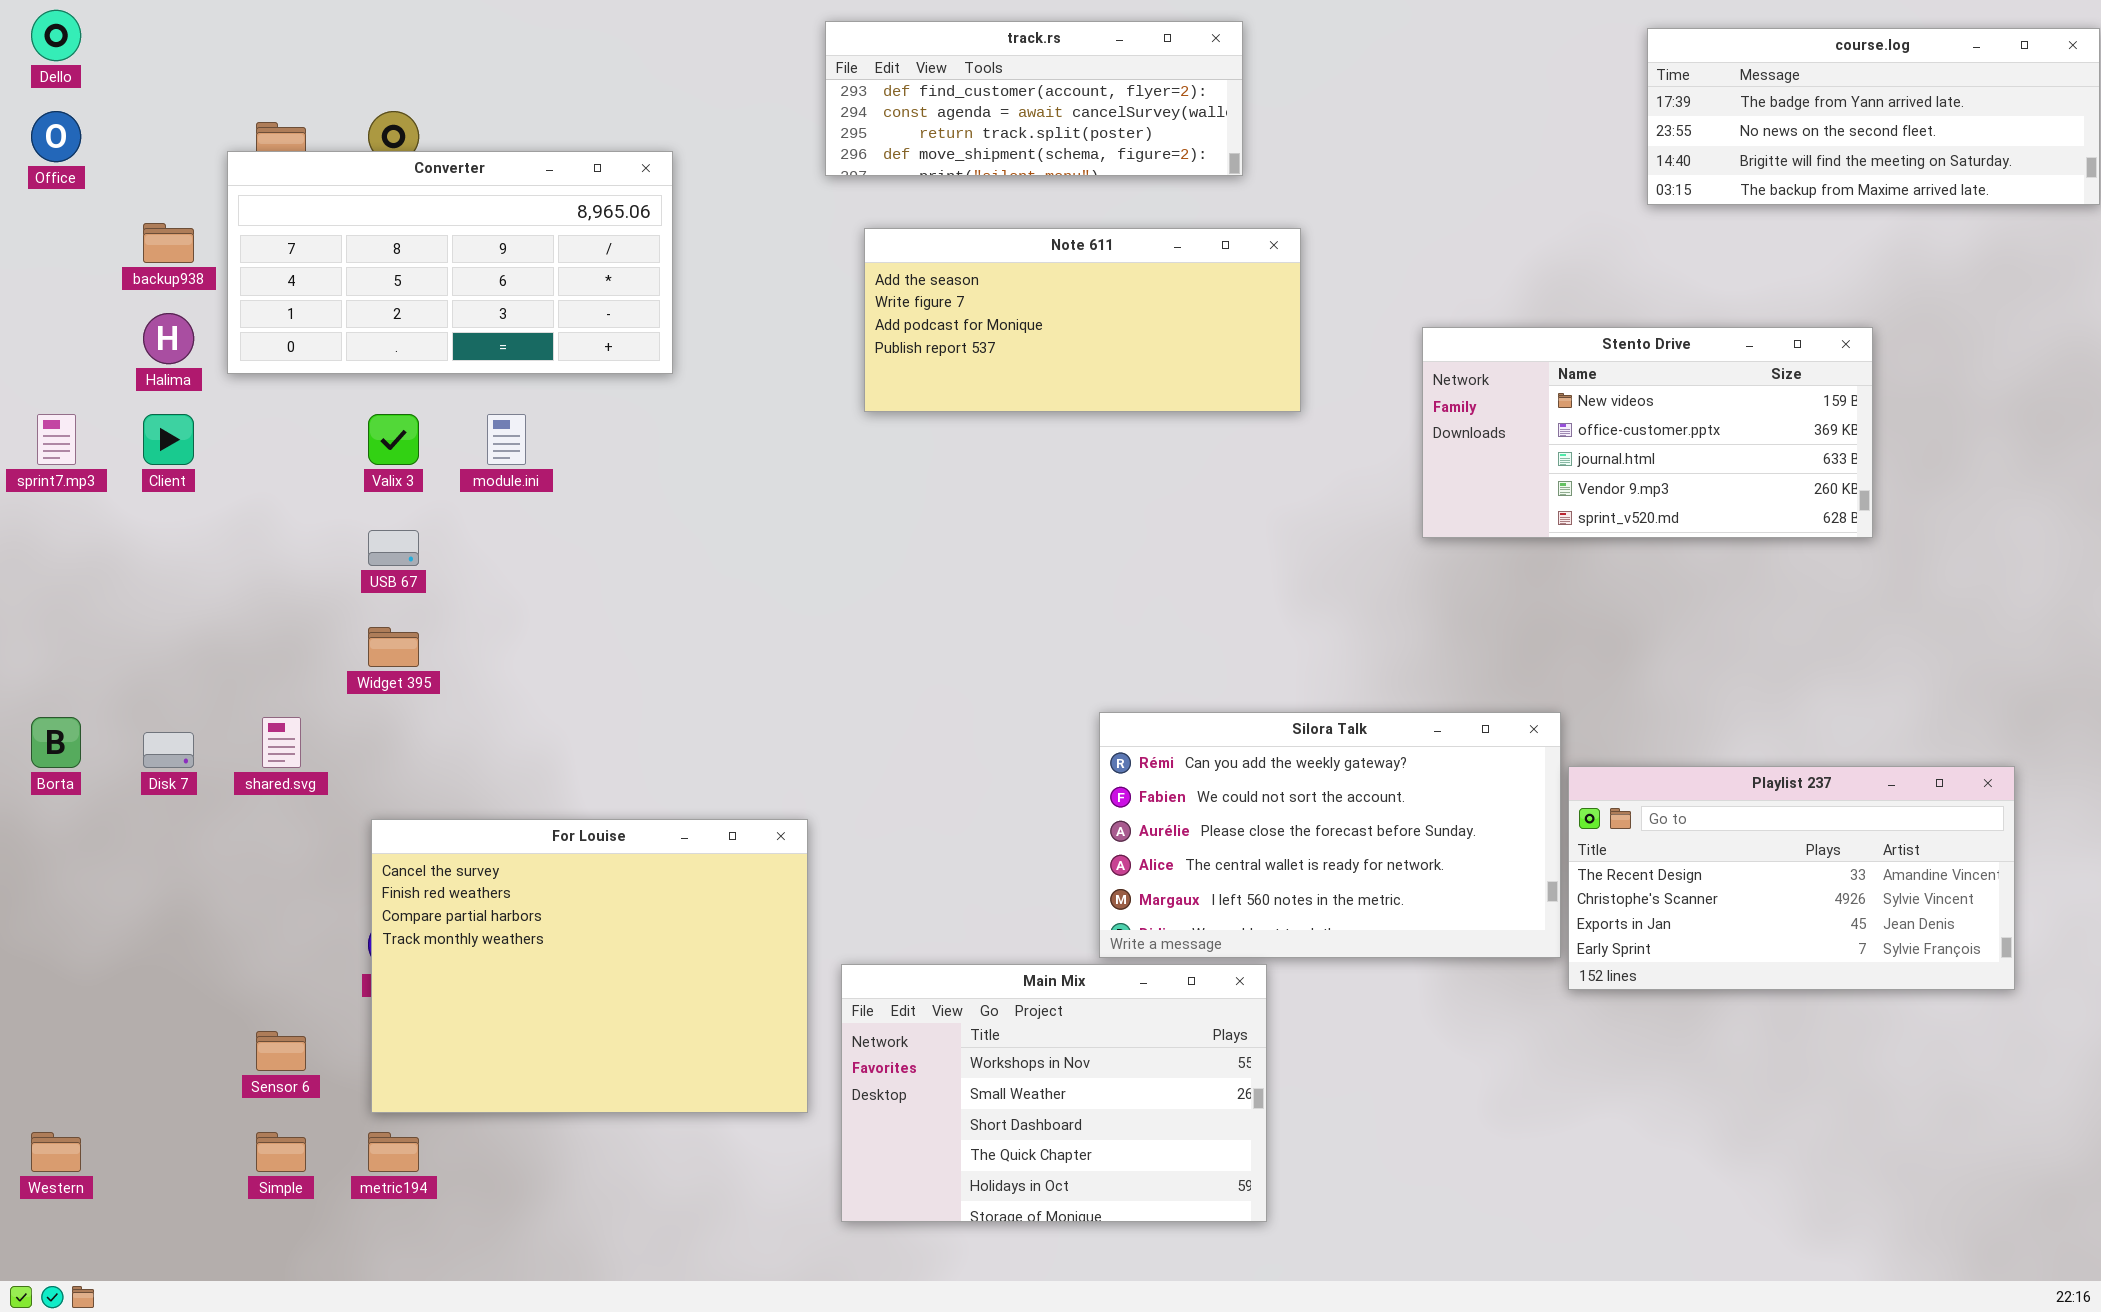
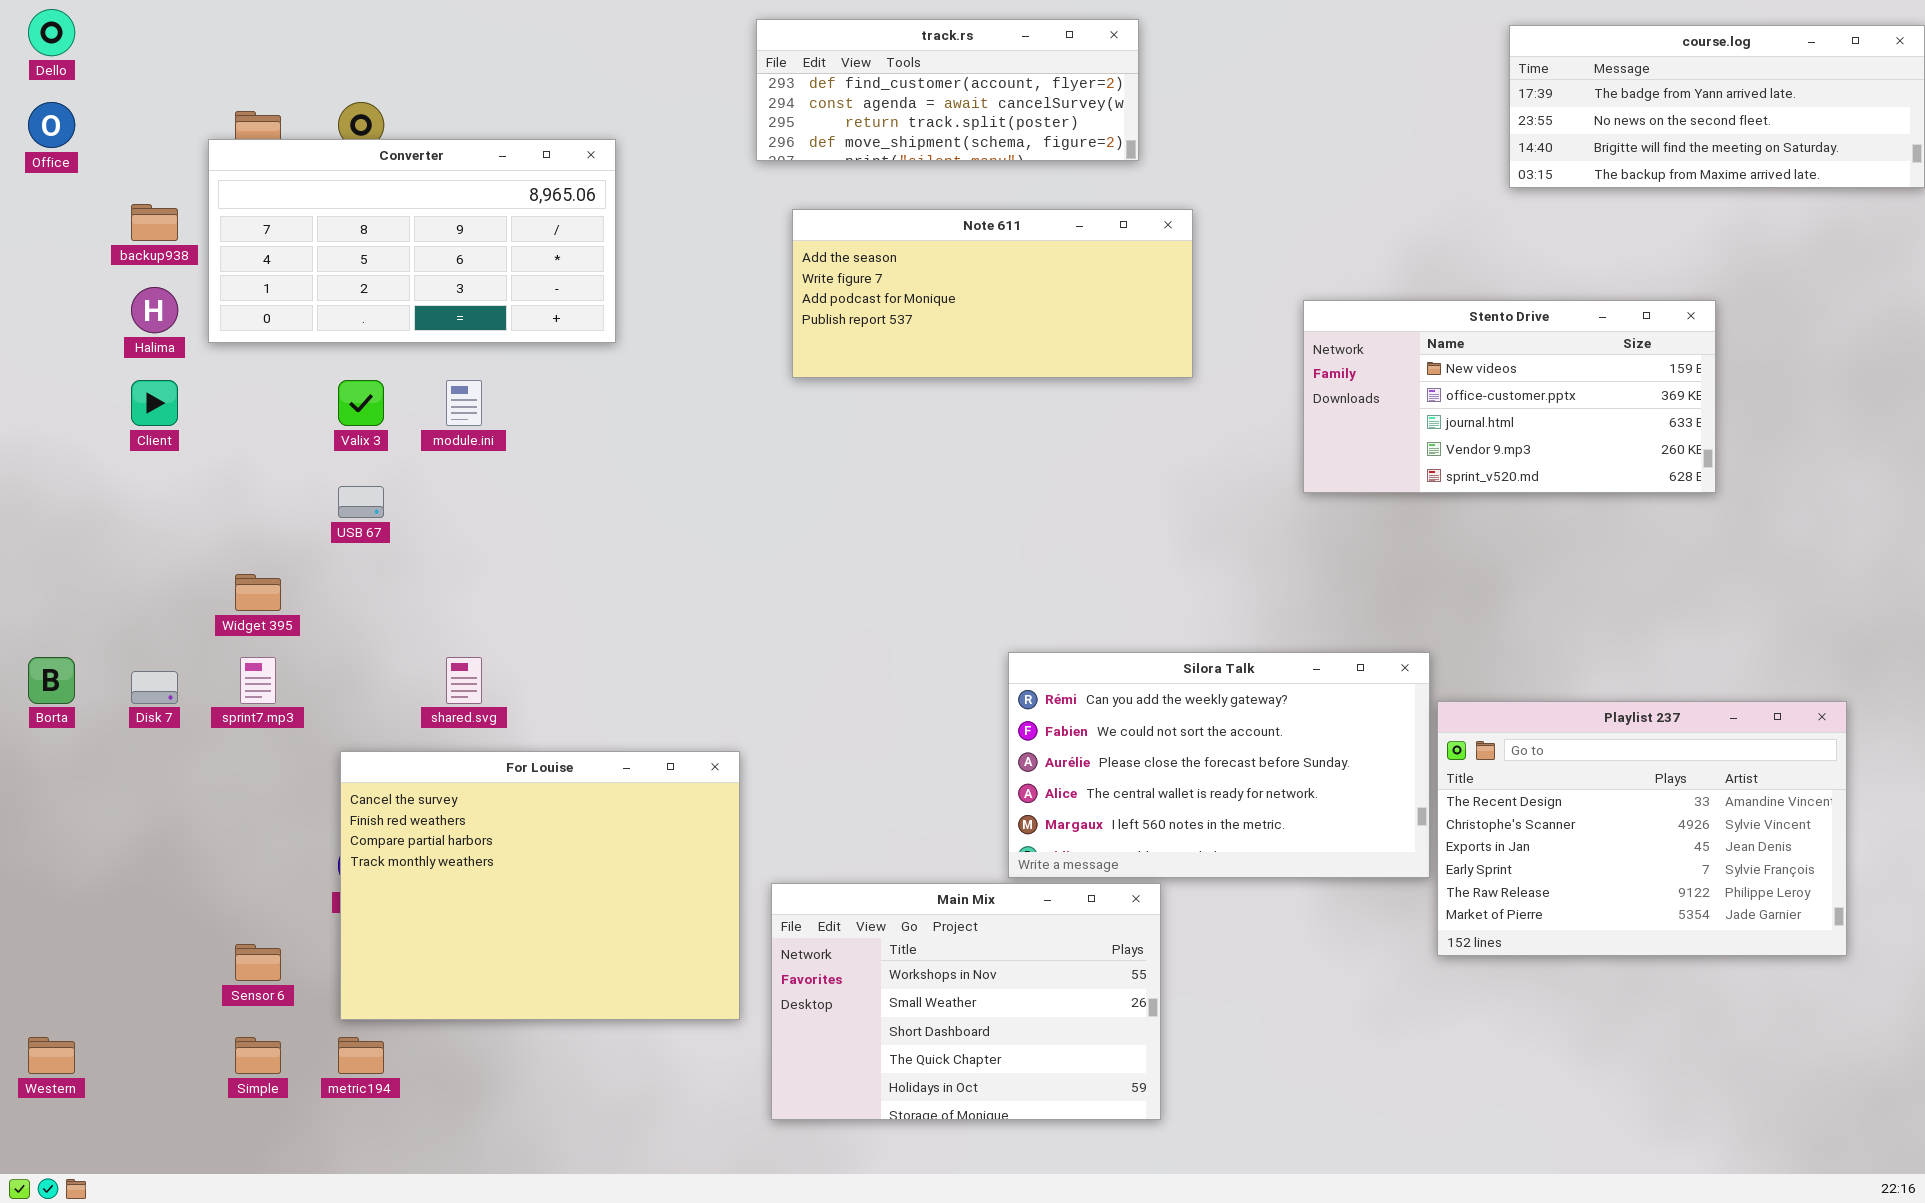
sprint7.mp3: [37,414,76,465] -> [240,657,276,704], moved
Widget 395: [368,627,419,667] -> [235,574,281,611], moved
shared.svg: [262,717,301,768] -> [446,657,482,704], moved
Playlist 237: [1568,766,2015,990] -> [1437,701,1847,956], resized

